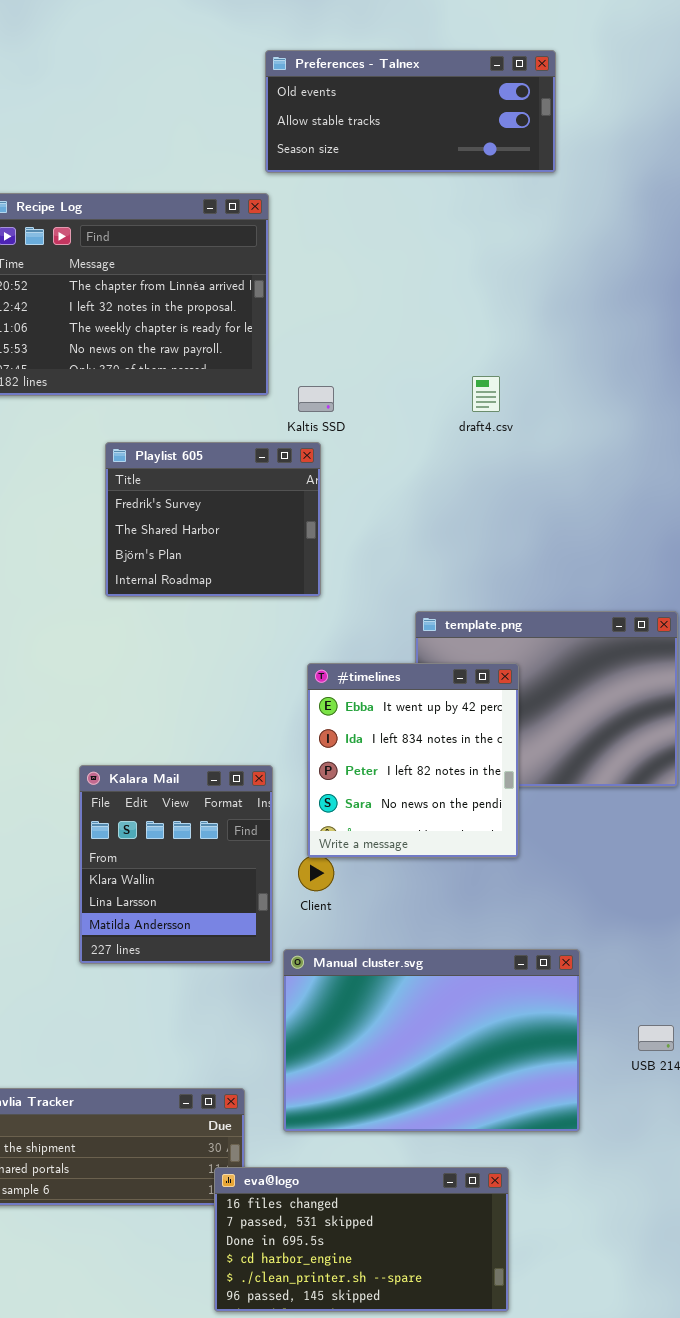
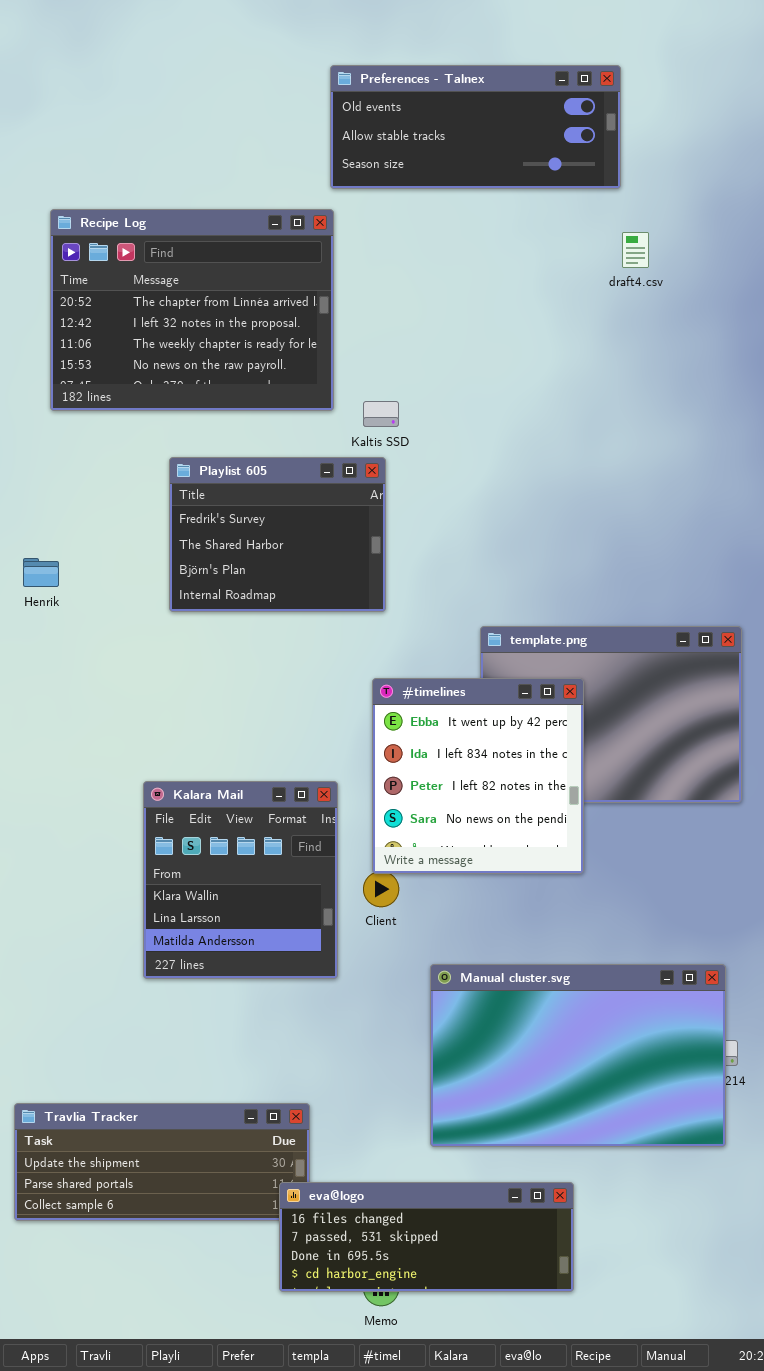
draft4.csv: [472,376,500,412] -> [622,232,649,268], moved
Manual cluster.svg: [283,949,580,1132] -> [430,964,726,1147], moved
eva@logo: [214,1167,509,1312] -> [279,1182,574,1292], resized

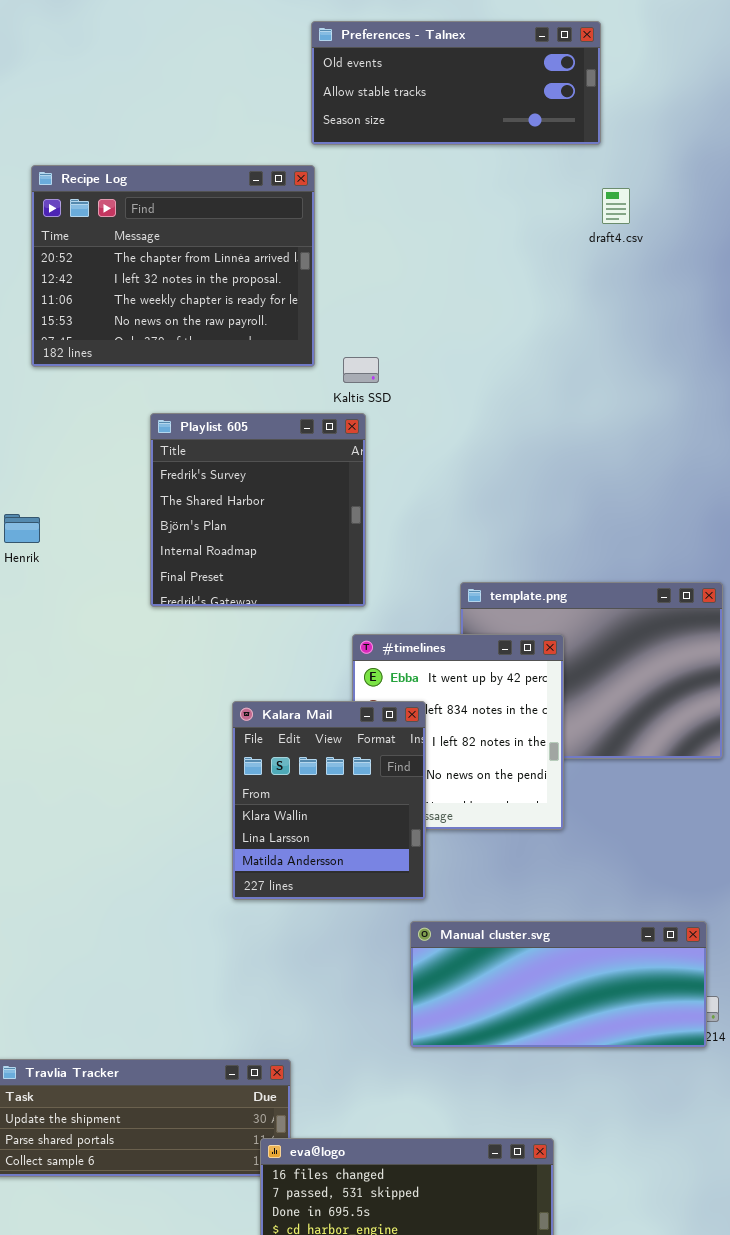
Playlist 605: [169,457,386,612] -> [150,413,366,607], resized
Kalara Mail: [143,781,338,979] -> [232,701,426,900], moved
Manual cluster.svg: [430,964,726,1147] -> [410,921,707,1048], resized

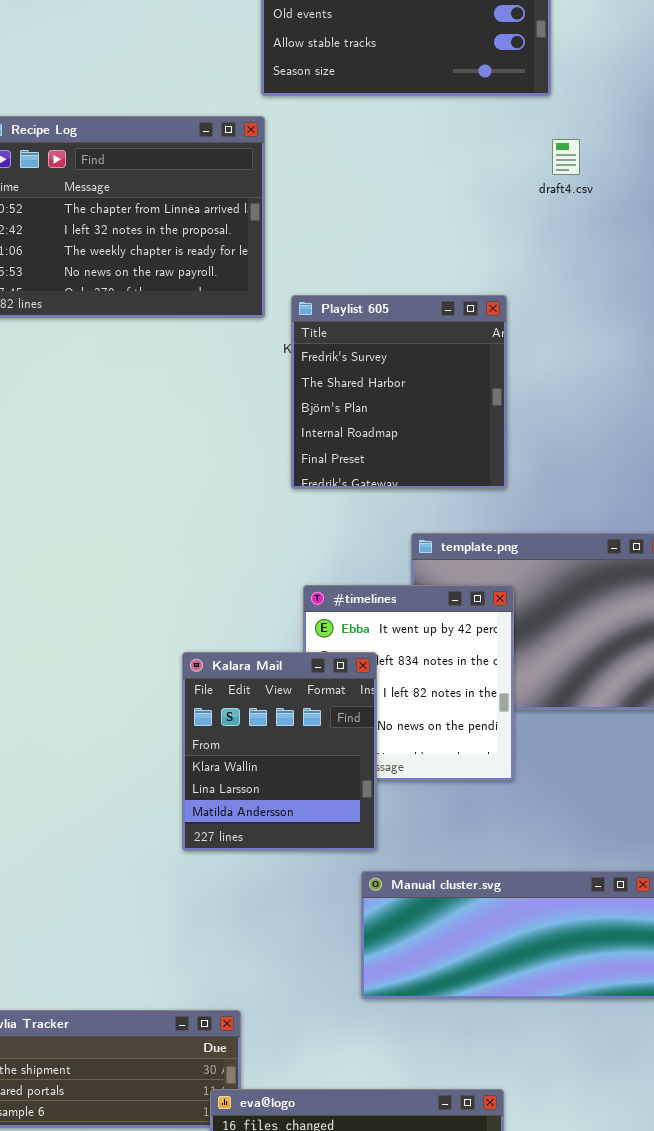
Playlist 605: [150,413,366,607] -> [291,295,507,489], moved

